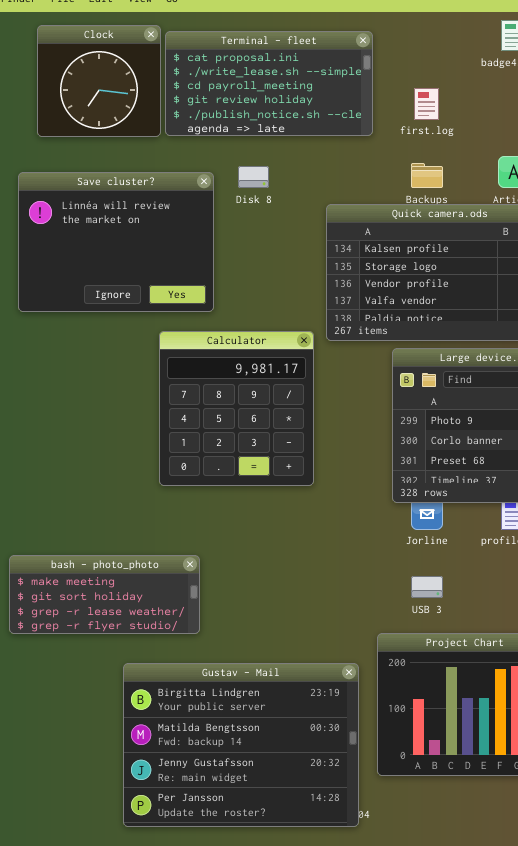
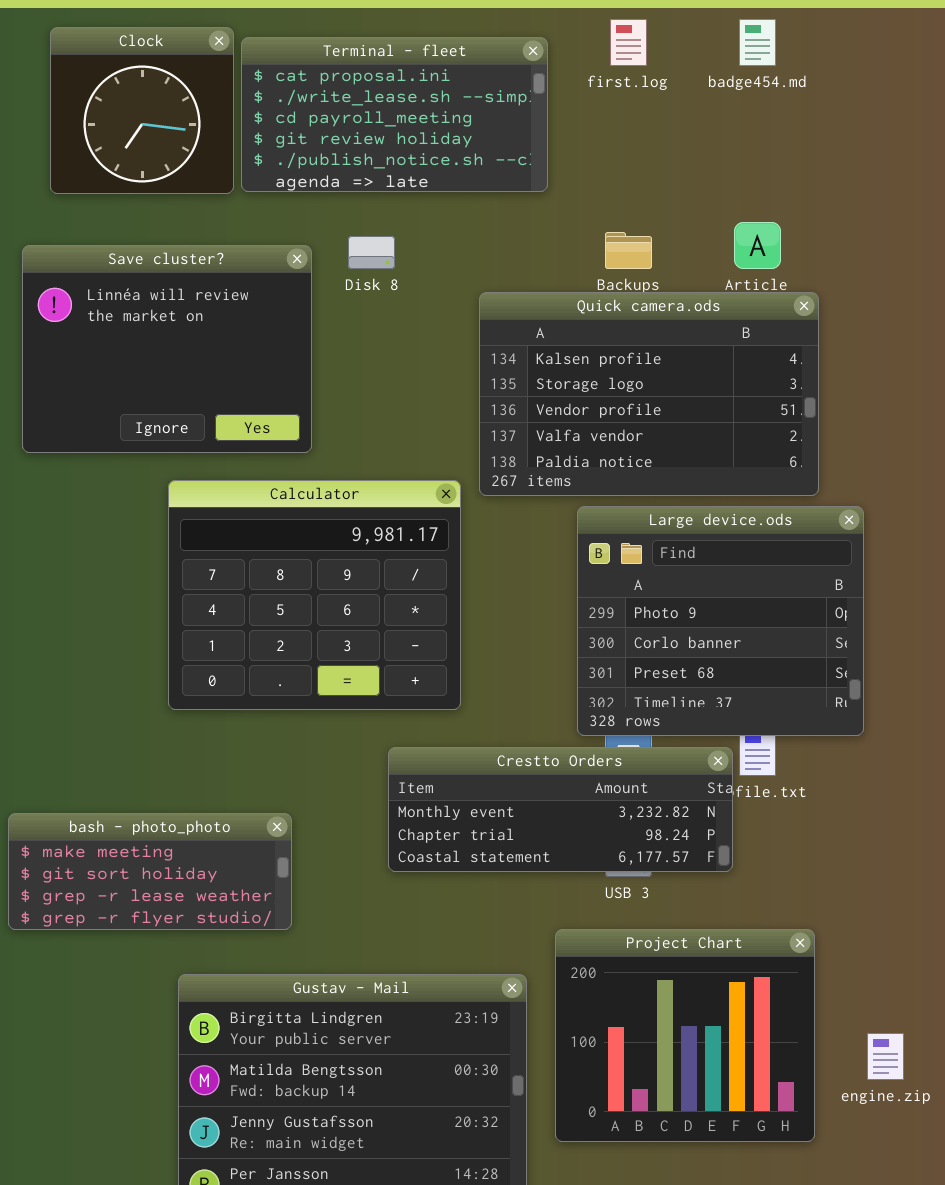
first.log: [414,88,439,120] -> [610,19,647,66], moved
Calculator: [159,331,314,486] -> [168,480,461,710], resized
Crestto Orders: none -> [388,747,733,872], opened

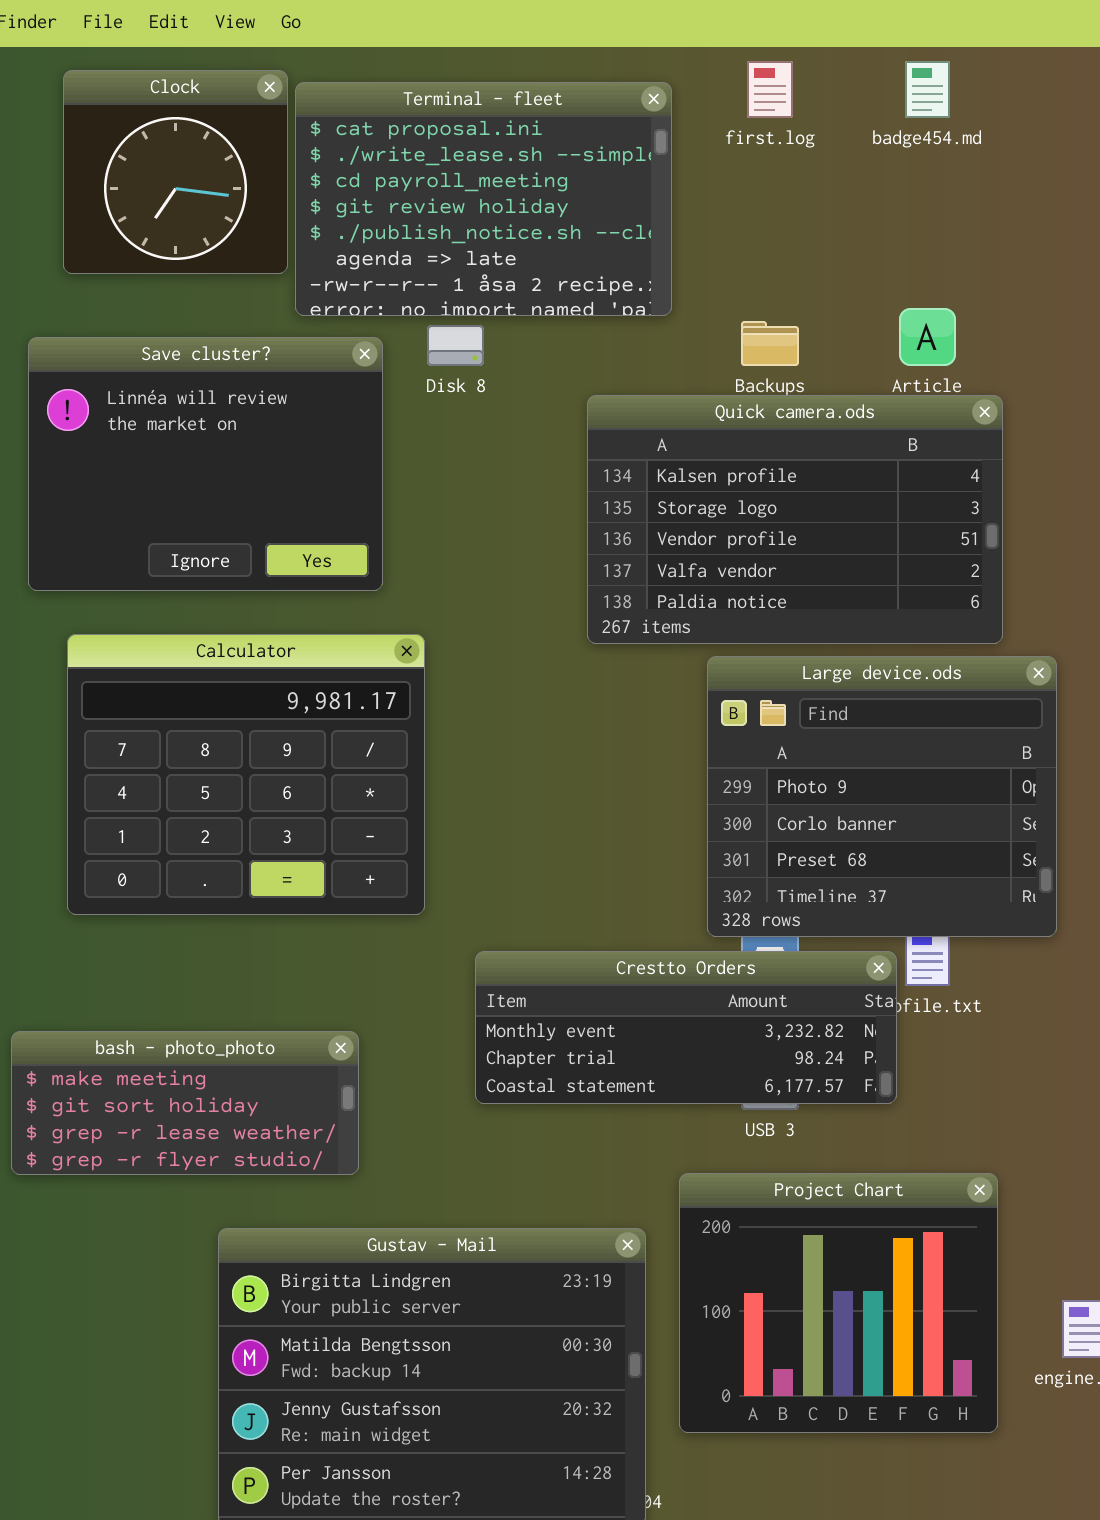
Terminal - fleet: [241,37,548,192] -> [295,82,672,316], resized
Calculator: [168,480,461,710] -> [67,634,425,915], moved

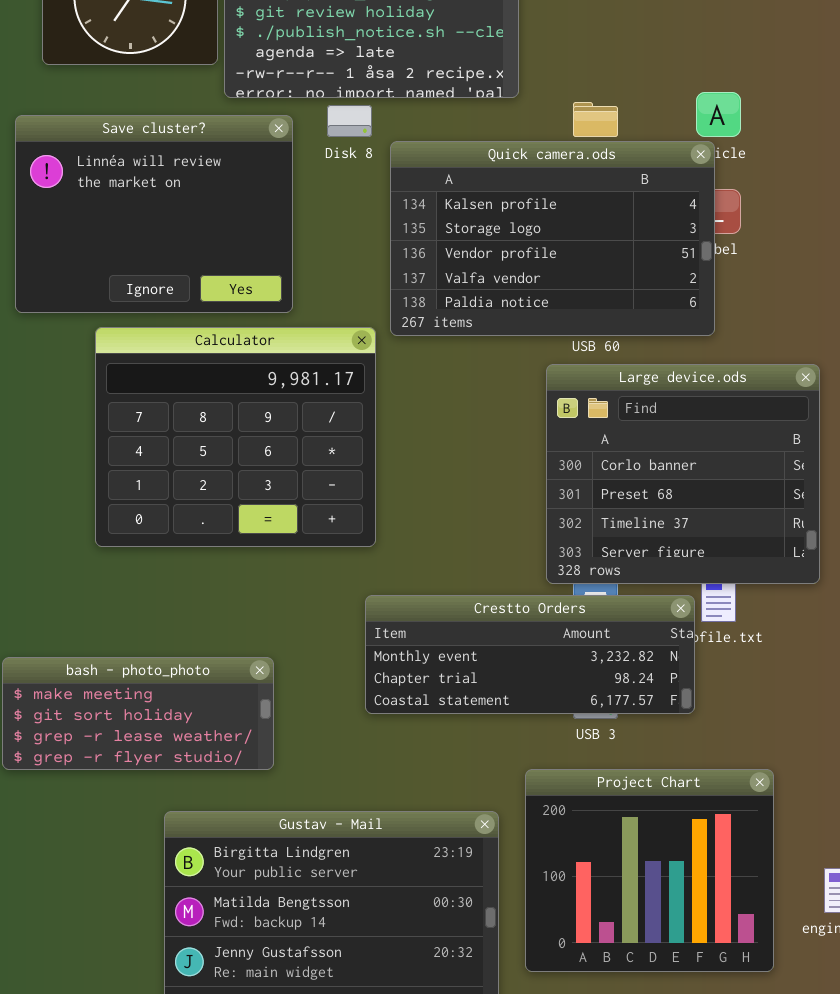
Quick camera.ods: [587,395,1003,644] -> [390,141,715,336], moved
Calculator: [67,634,425,915] -> [95,327,376,547], moved
Large device.ods: [707,656,1057,937] -> [546,364,820,584], scrolled down 1 row

